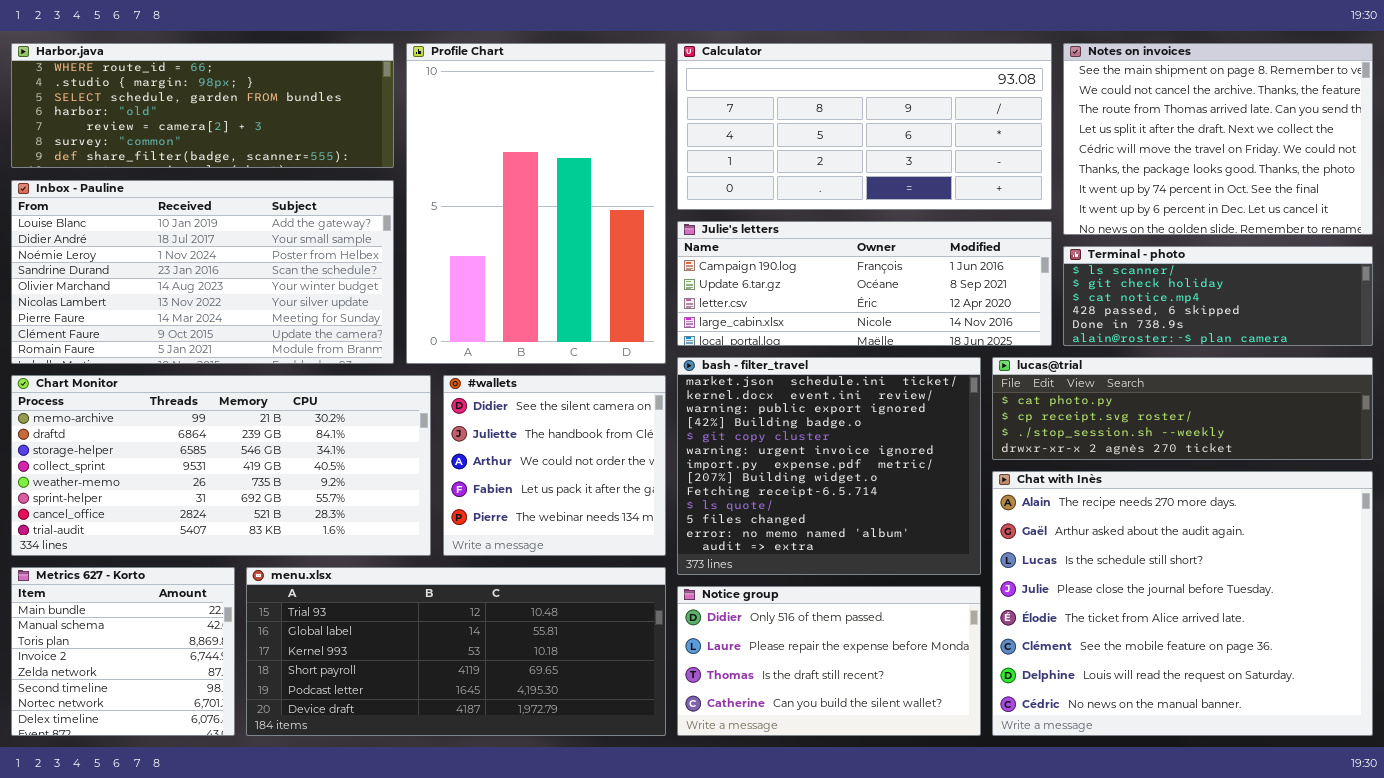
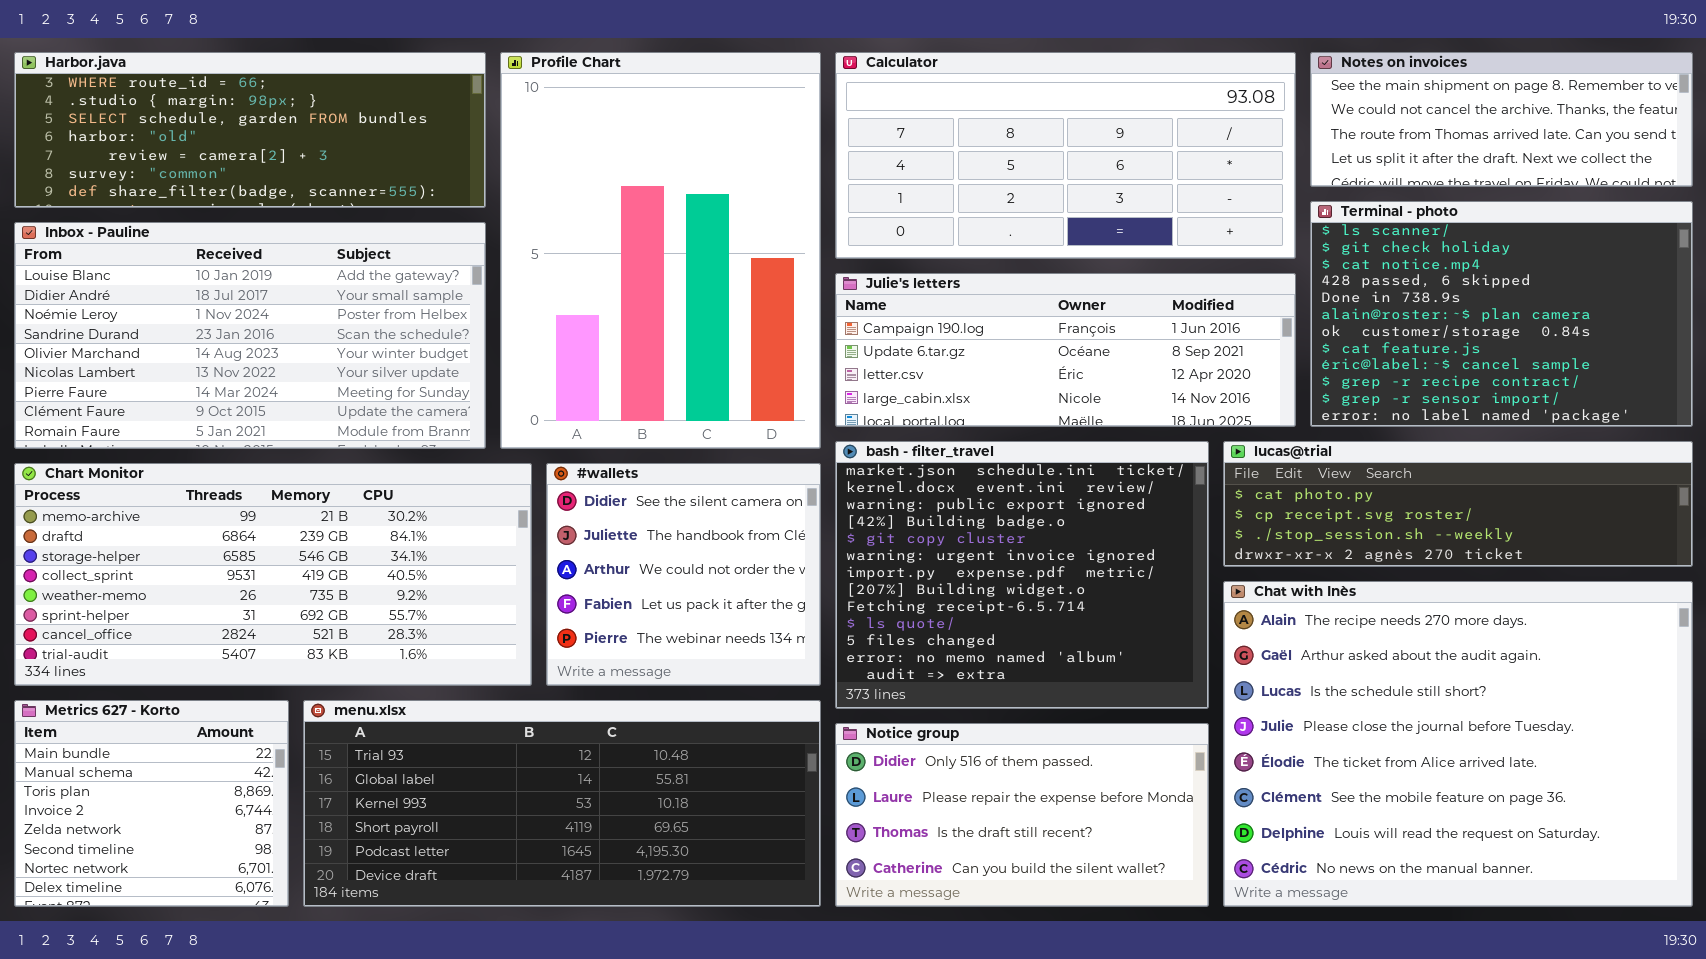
Notes on invoices: [1063,43,1373,235] -> [1310,52,1693,187], resized
Terminal - photo: [1063,246,1373,346] -> [1310,201,1693,427], resized

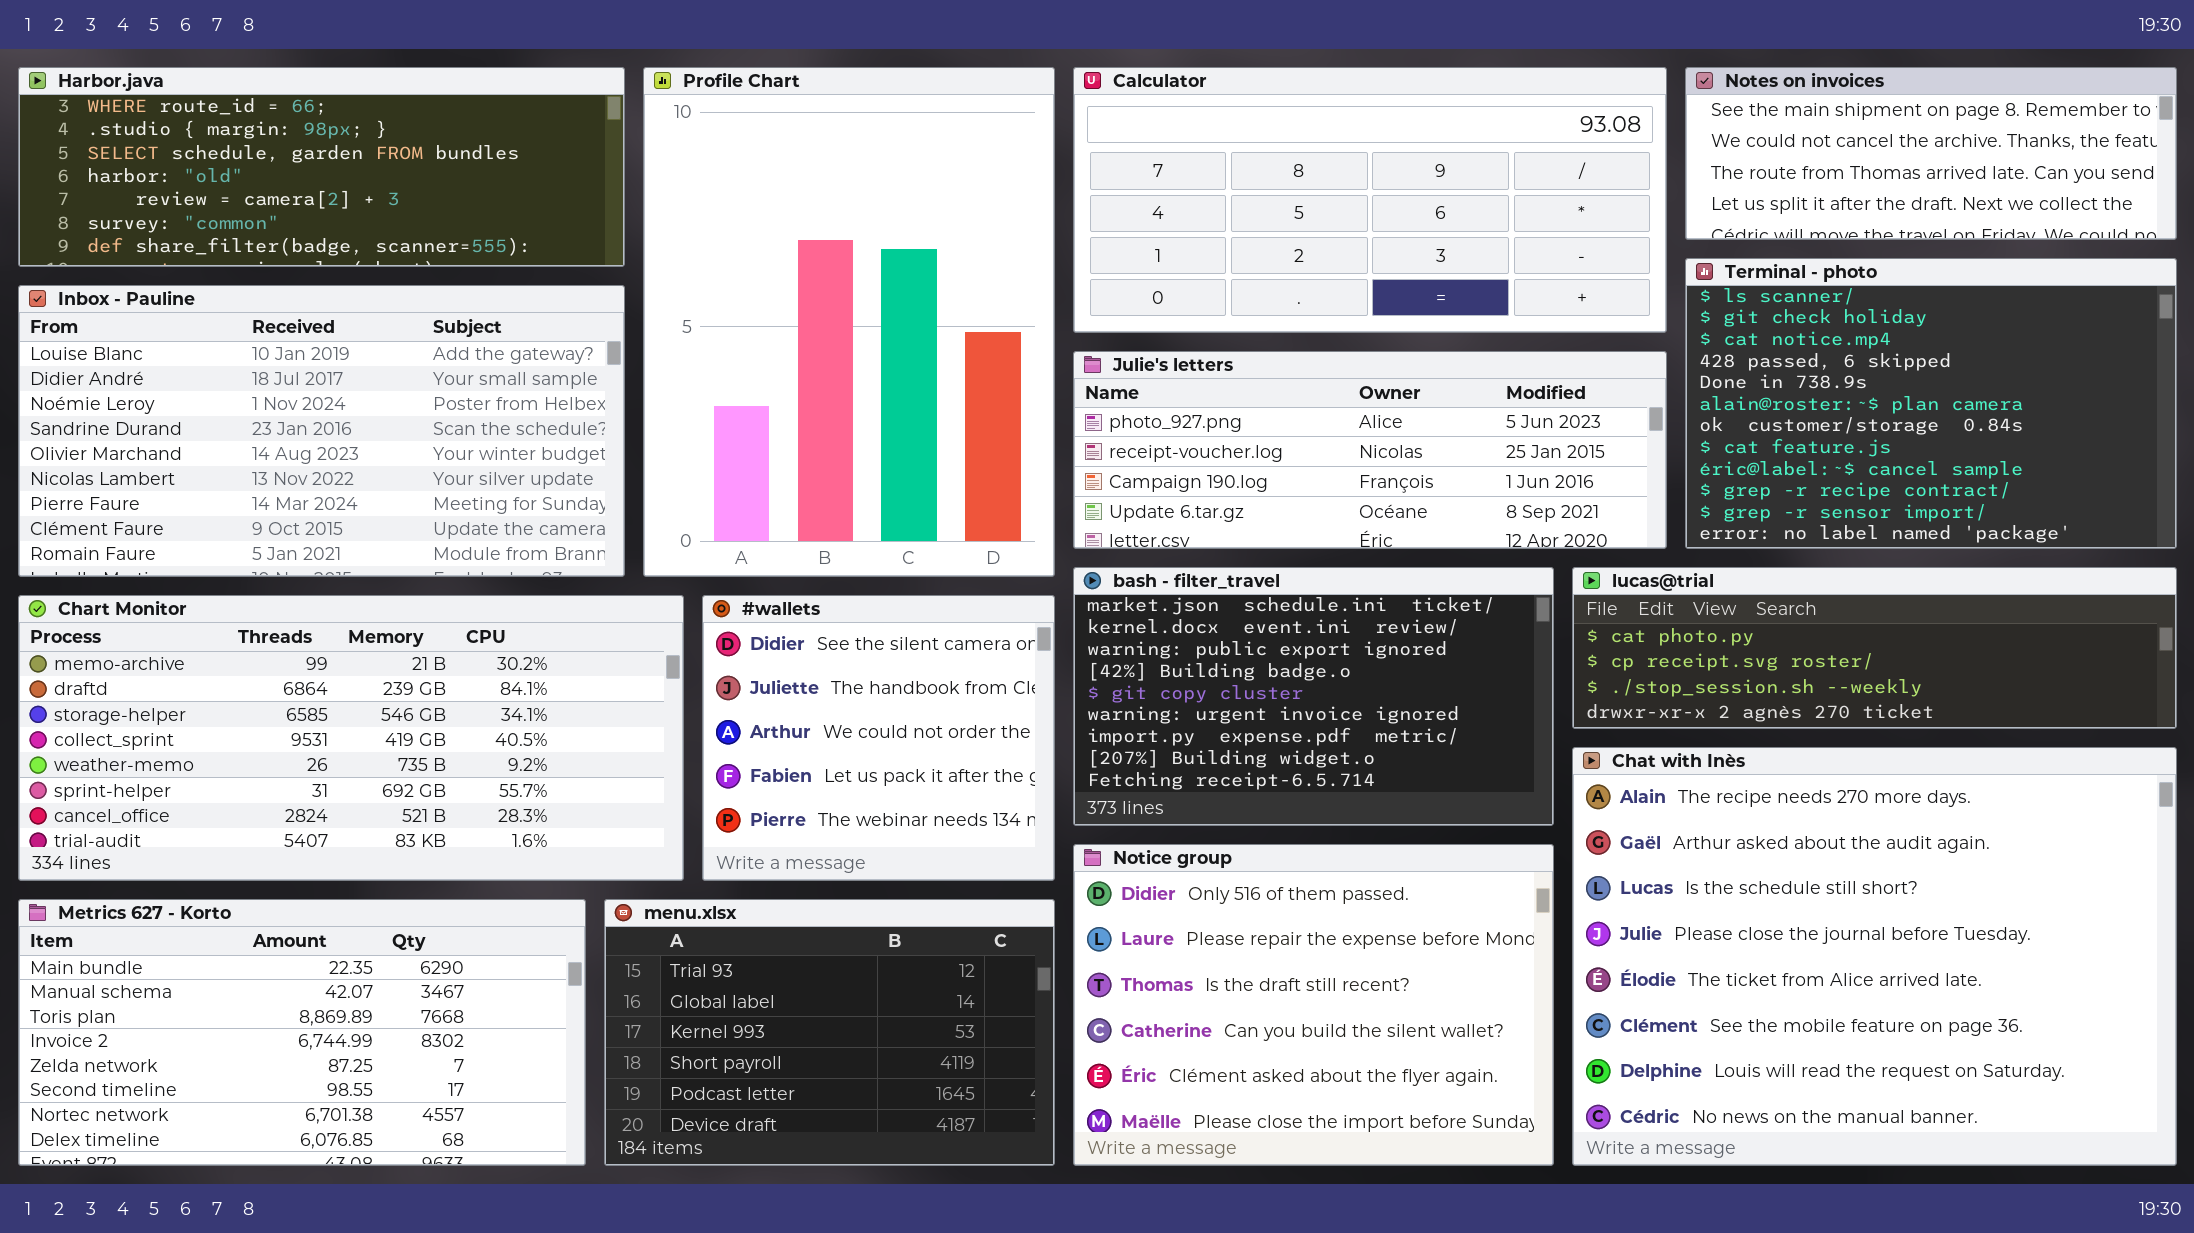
Julie's letters: [835,273,1296,427] -> [1073,351,1667,549], scrolled up 2 rows
bash - filter_travel: [835,441,1209,709] -> [1073,567,1554,826], resized
Metrics 627 - Korto: [14,700,289,907] -> [18,899,586,1166], resized
menu.xlsx: [303,700,821,907] -> [604,899,1055,1166], resized
Notice group: [835,723,1209,907] -> [1073,844,1554,1166], resized

